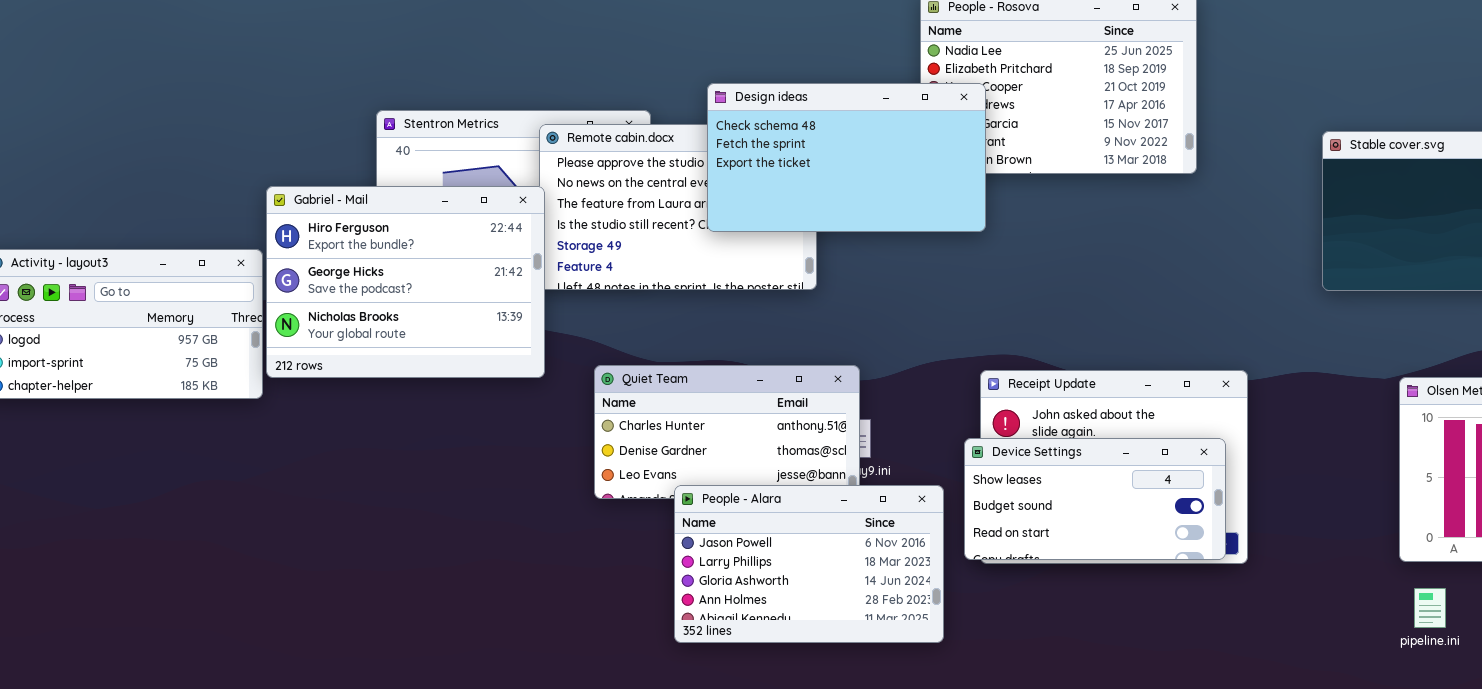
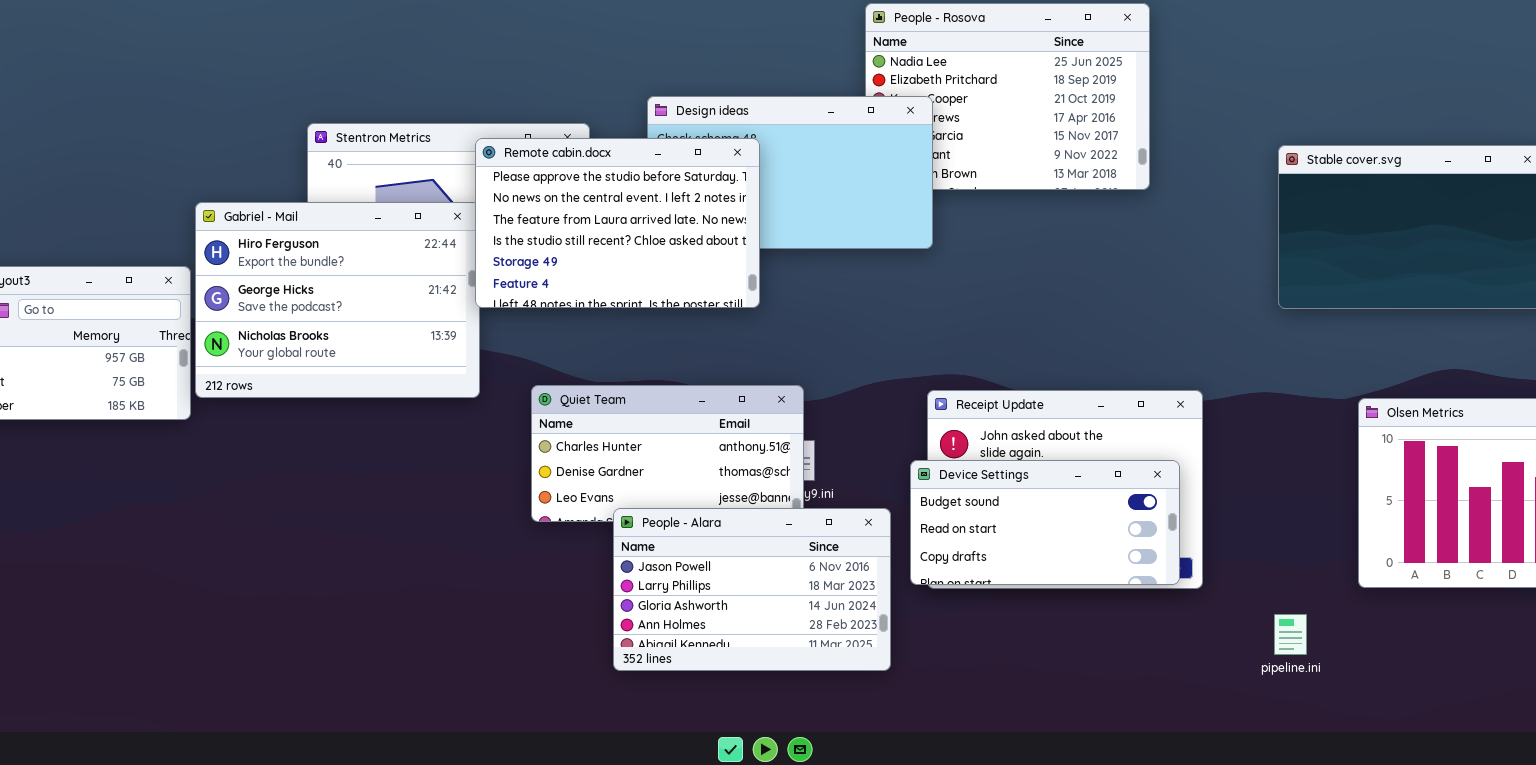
Remote cabin.docx: [539,124,817,290] -> [475,138,760,308], raised
Device Settings: [964,438,1226,560] -> [910,460,1180,585], scrolled down 1 row
pipeline.ini: [1414,588,1446,628] -> [1274,614,1307,655], moved

